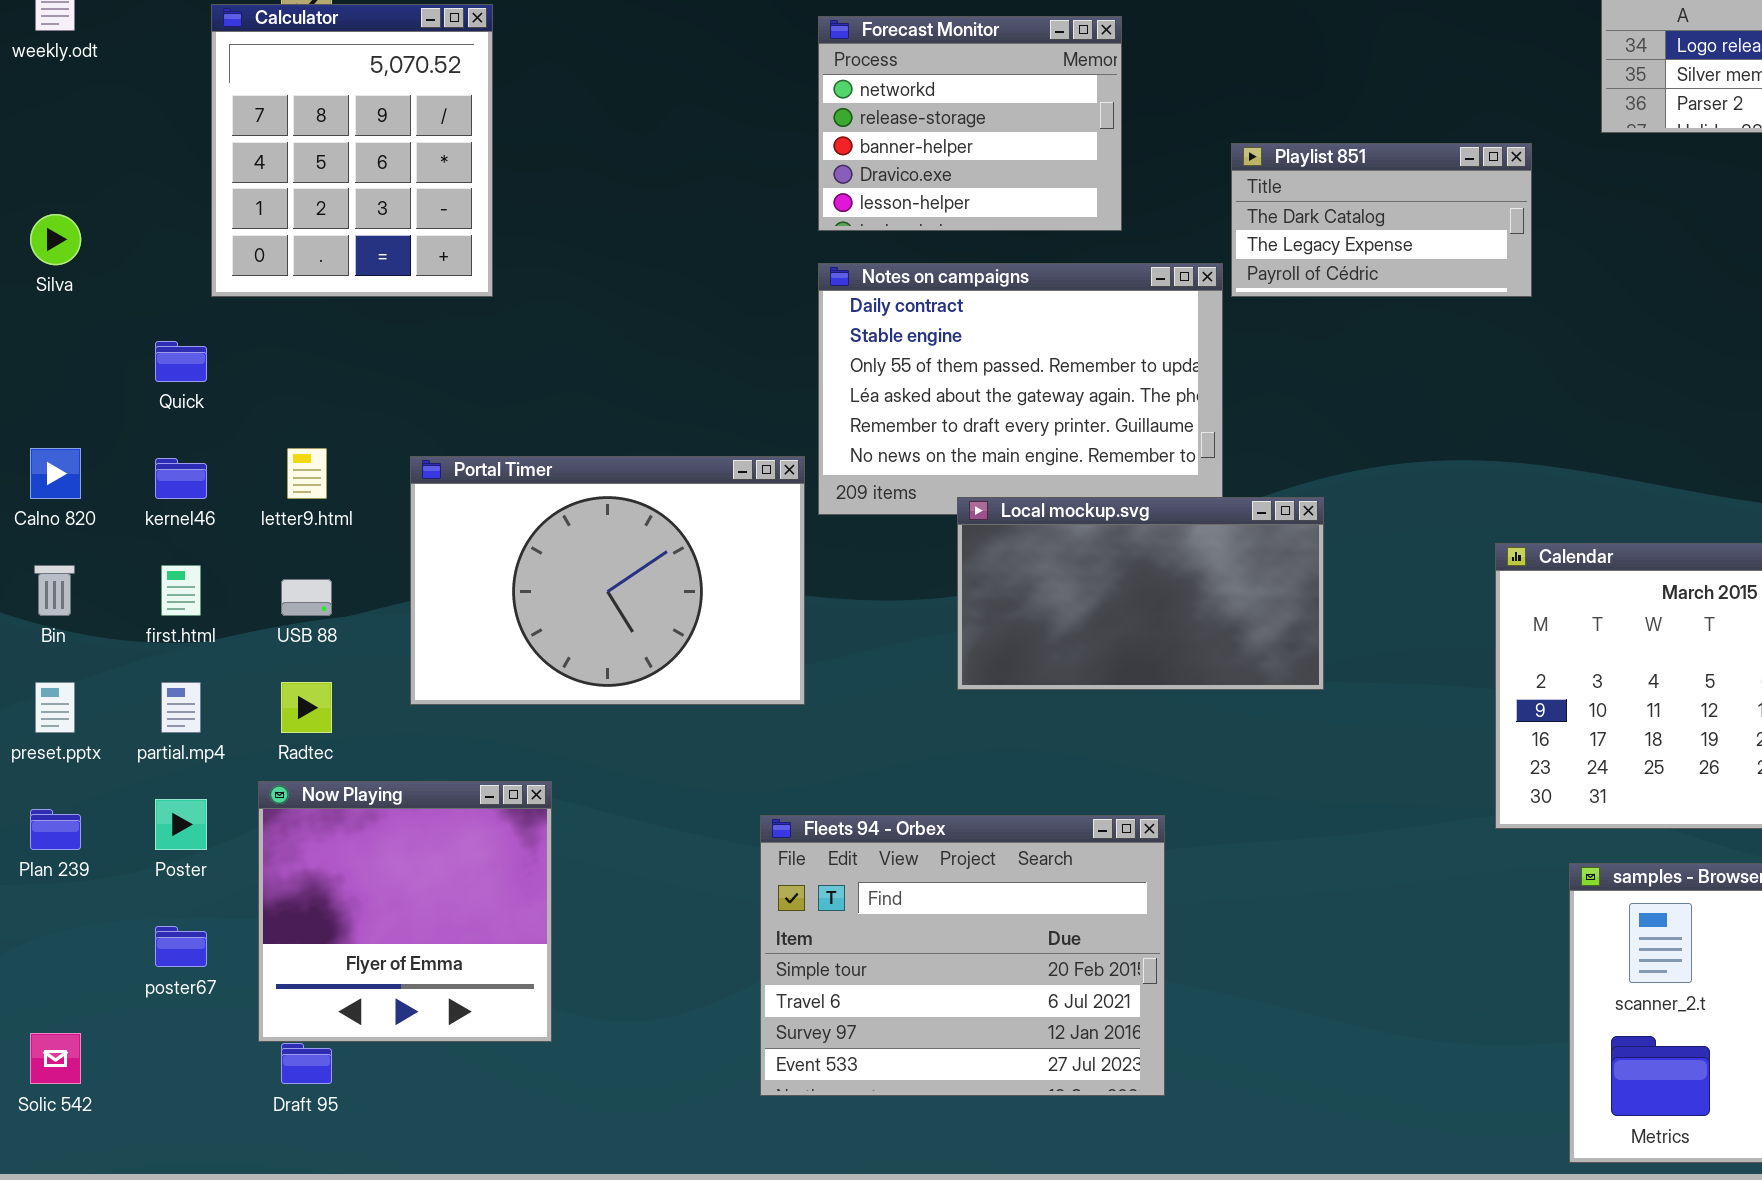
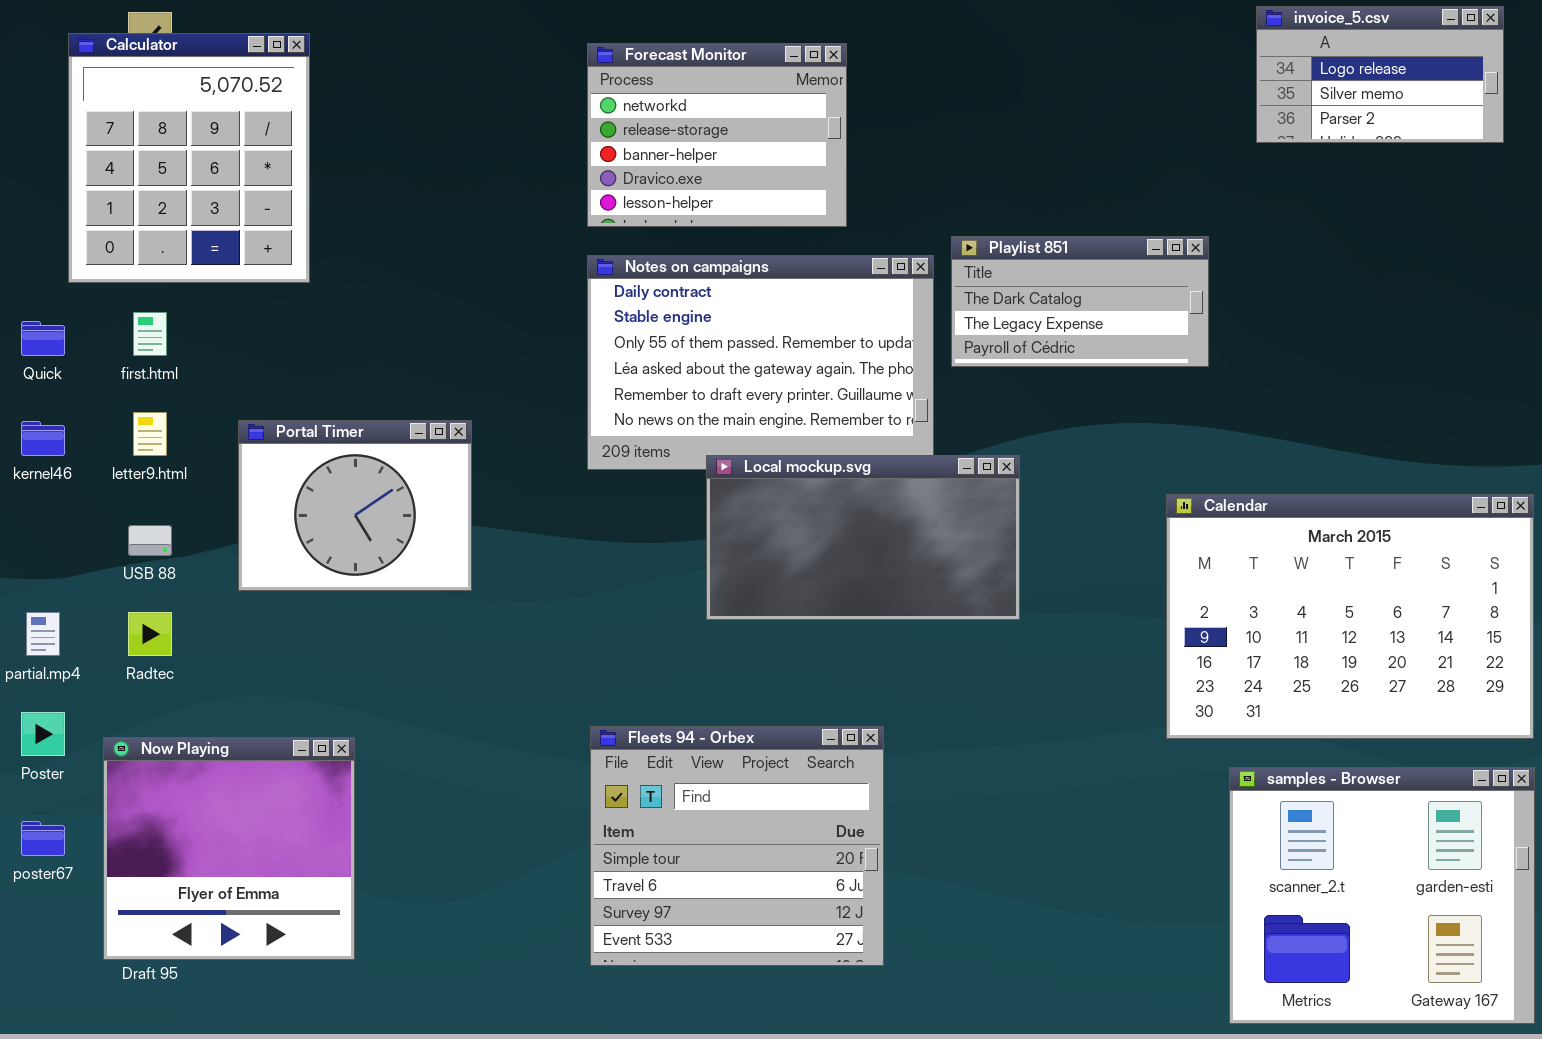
Playlist 851: [1231,143,1532,297] -> [951,236,1209,367], moved
Portal Timer: [410,456,805,705] -> [238,420,472,591], resized
first.html: [161,565,201,616] -> [133,312,167,356], moved
Now Playing: [258,781,552,1042] -> [103,737,355,960], moved
Fleets 94 - Orbex: [760,815,1165,1096] -> [590,726,884,966], resized

